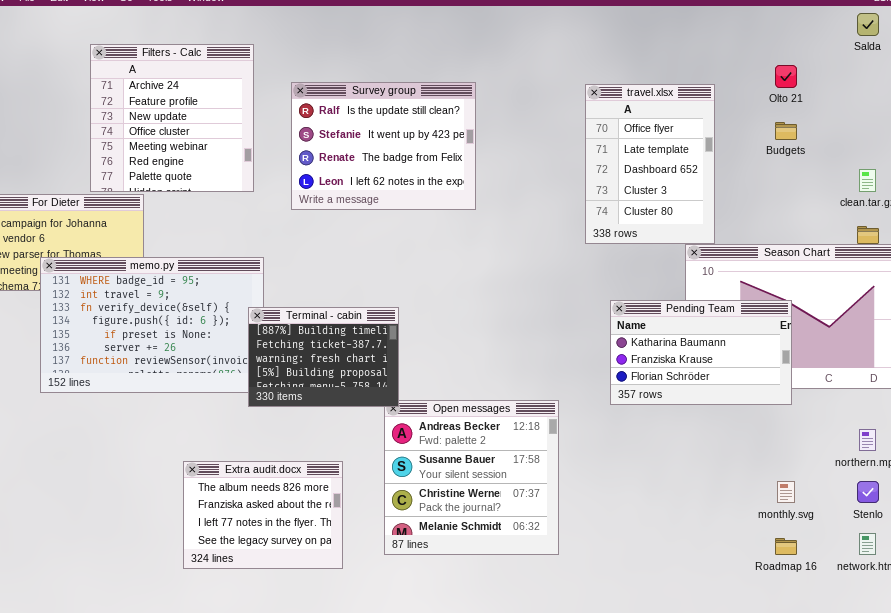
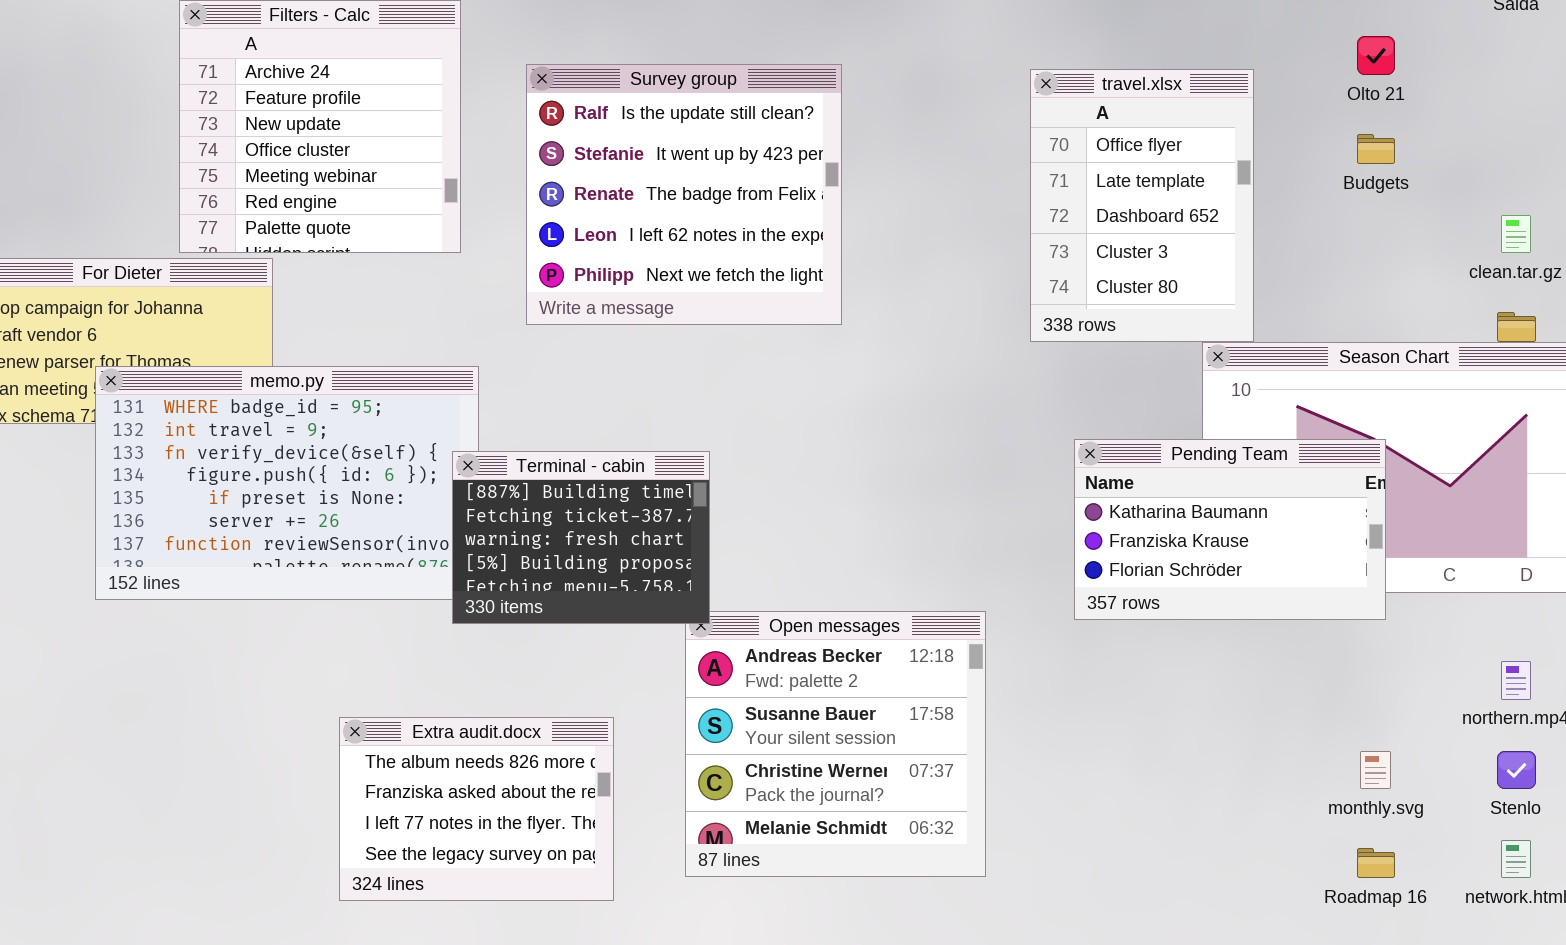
Survey group: [291,82,476,210] -> [526,64,842,325], resized

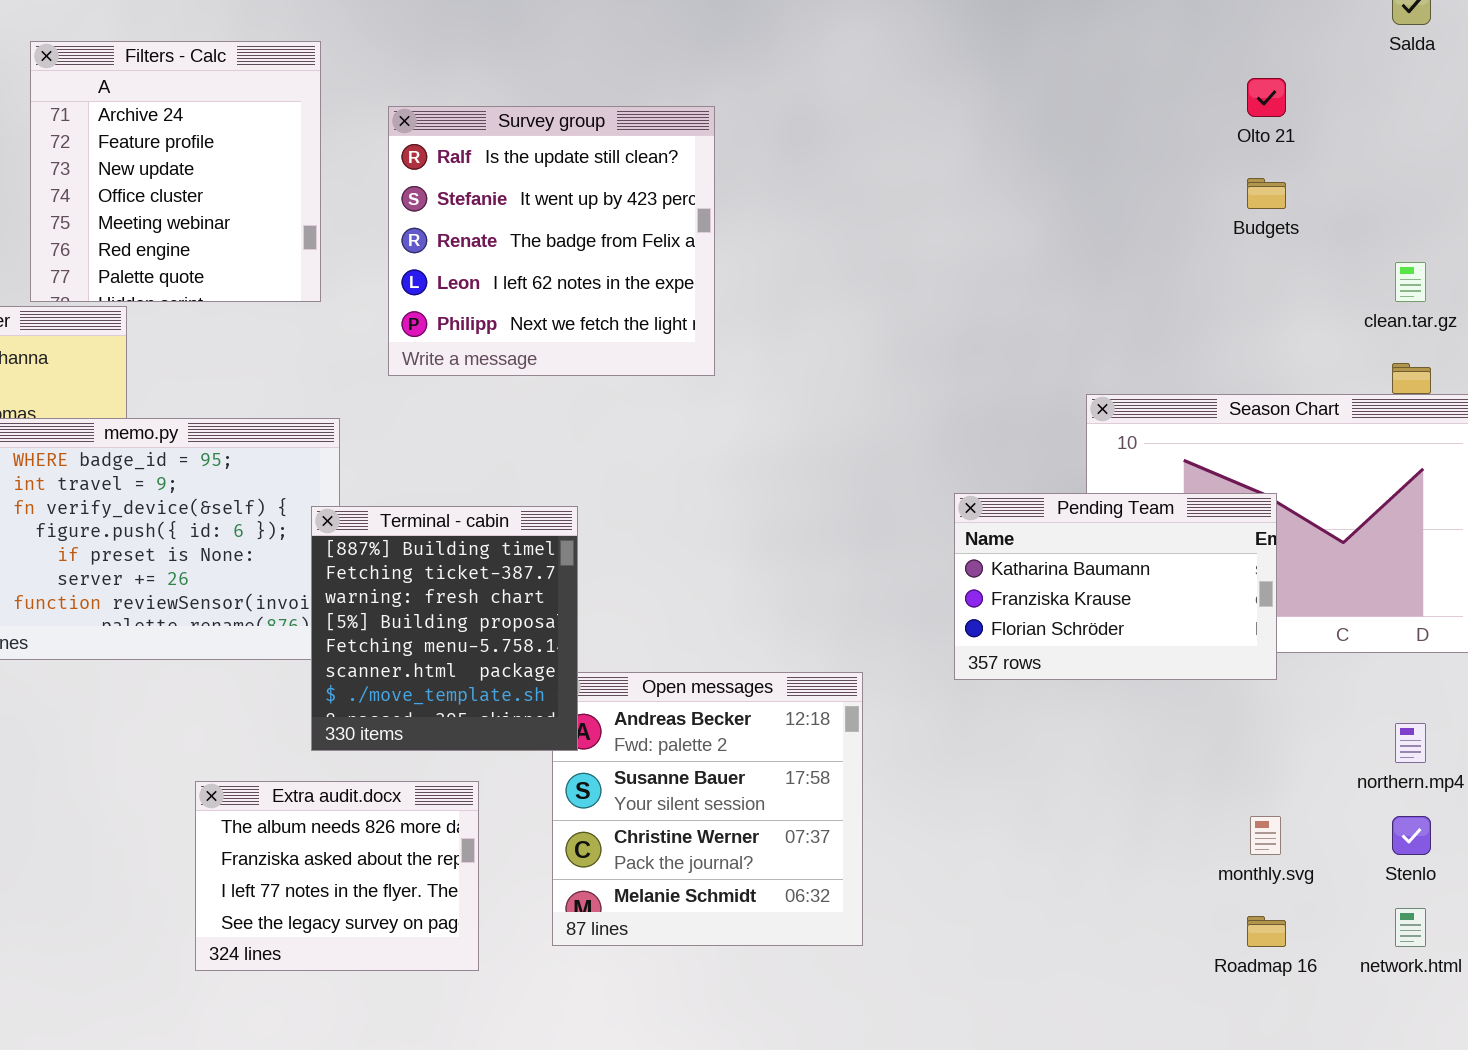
travel.xlsx: [1030,69,1254,342] -> none, closed
Terminal - cabin: [452,451,710,624] -> [311,506,578,751], resized

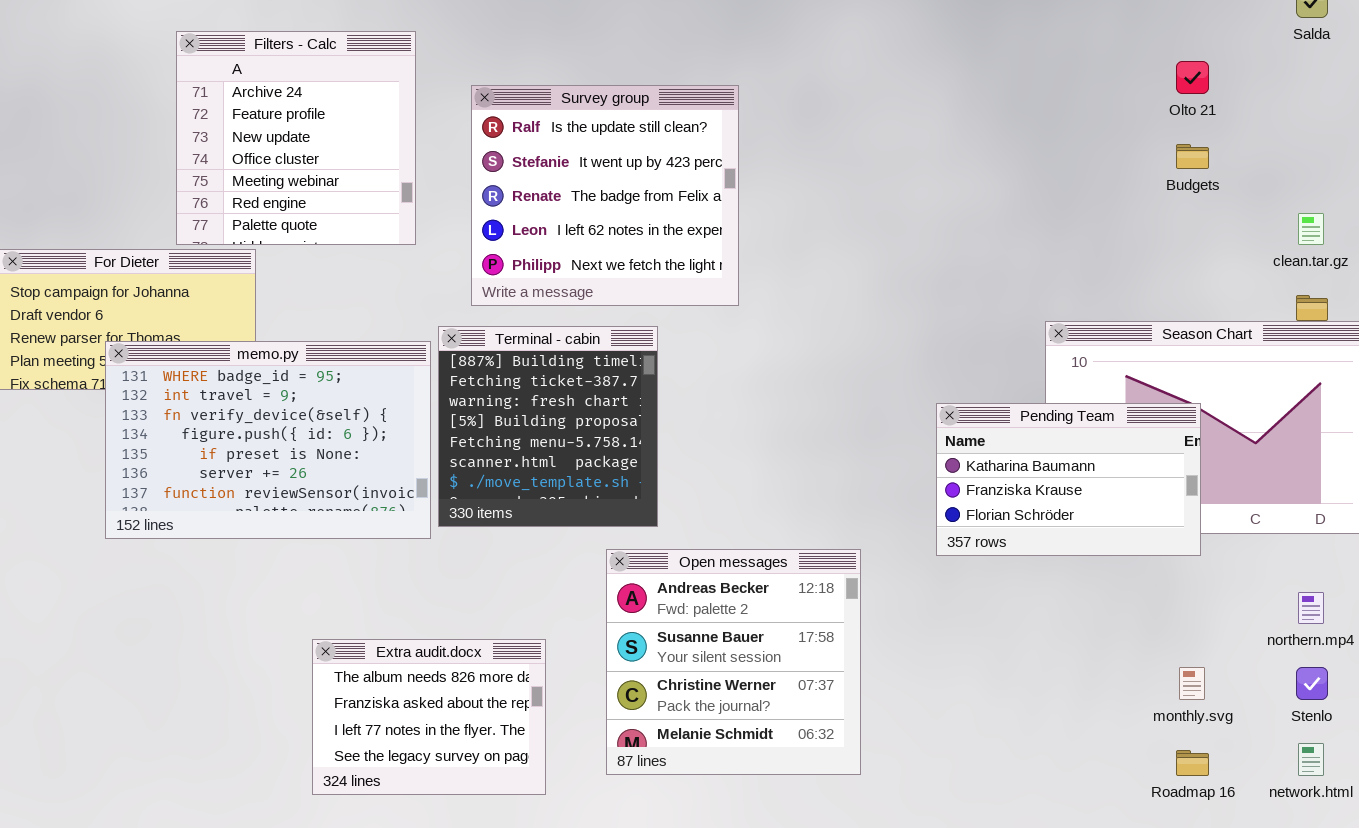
Terminal - cabin: [311,506,578,751] -> [438,326,658,527], moved

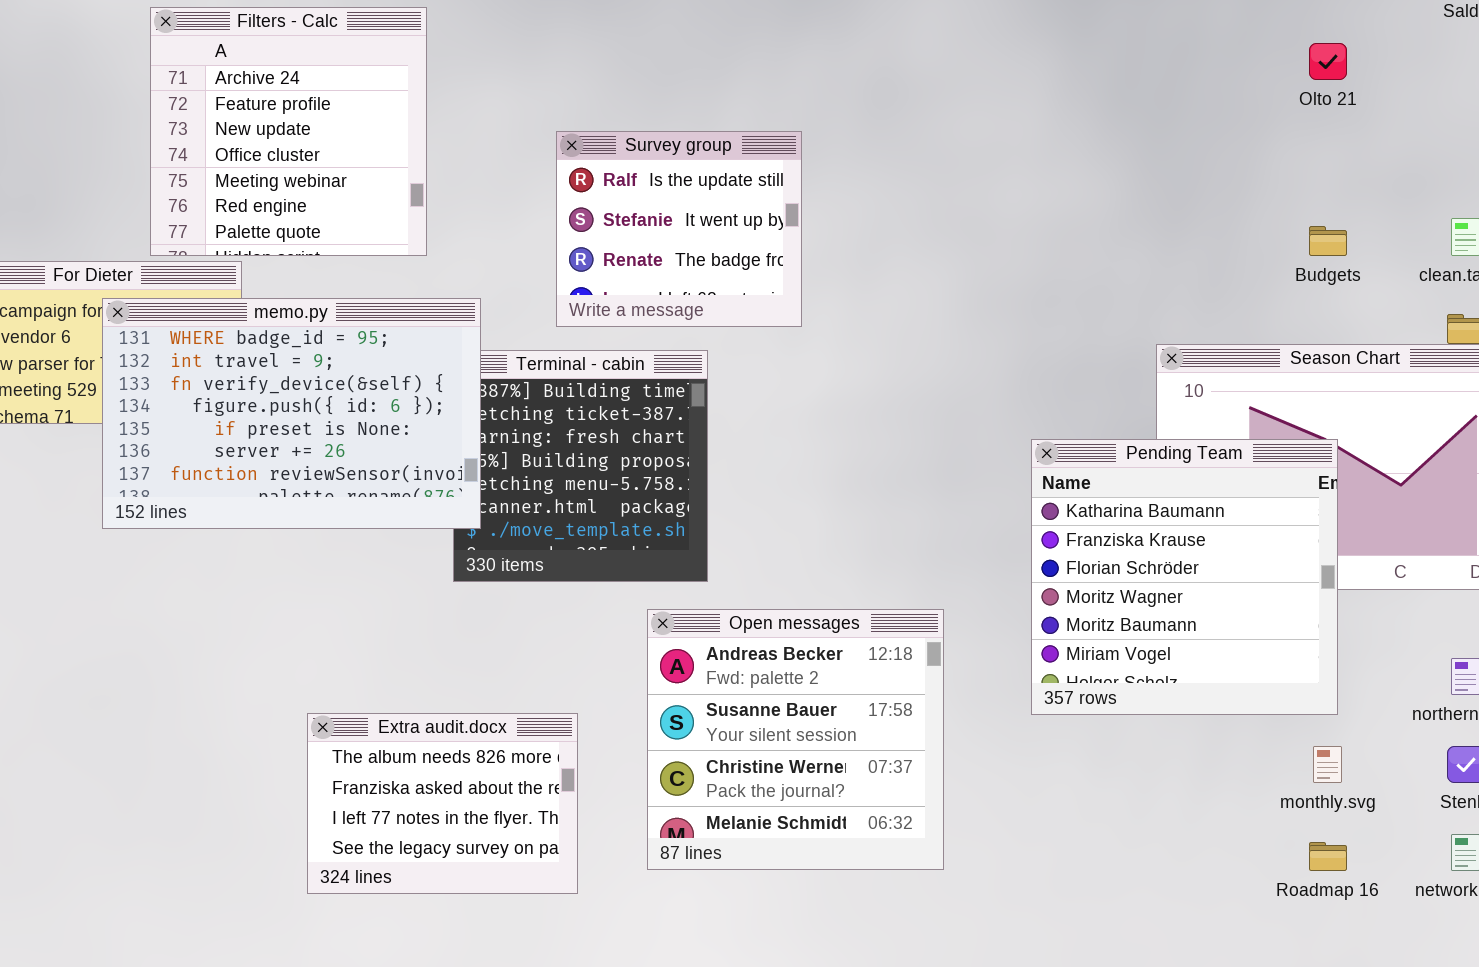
Survey group: [471,85,739,306] -> [556,131,802,327], resized
Budgets: [1176,144,1209,169] -> [1309,226,1347,256], moved
memo.py: [105,341,431,539] -> [102,298,481,529], moved
Pending Team: [936,403,1201,556] -> [1031,439,1338,715], resized

